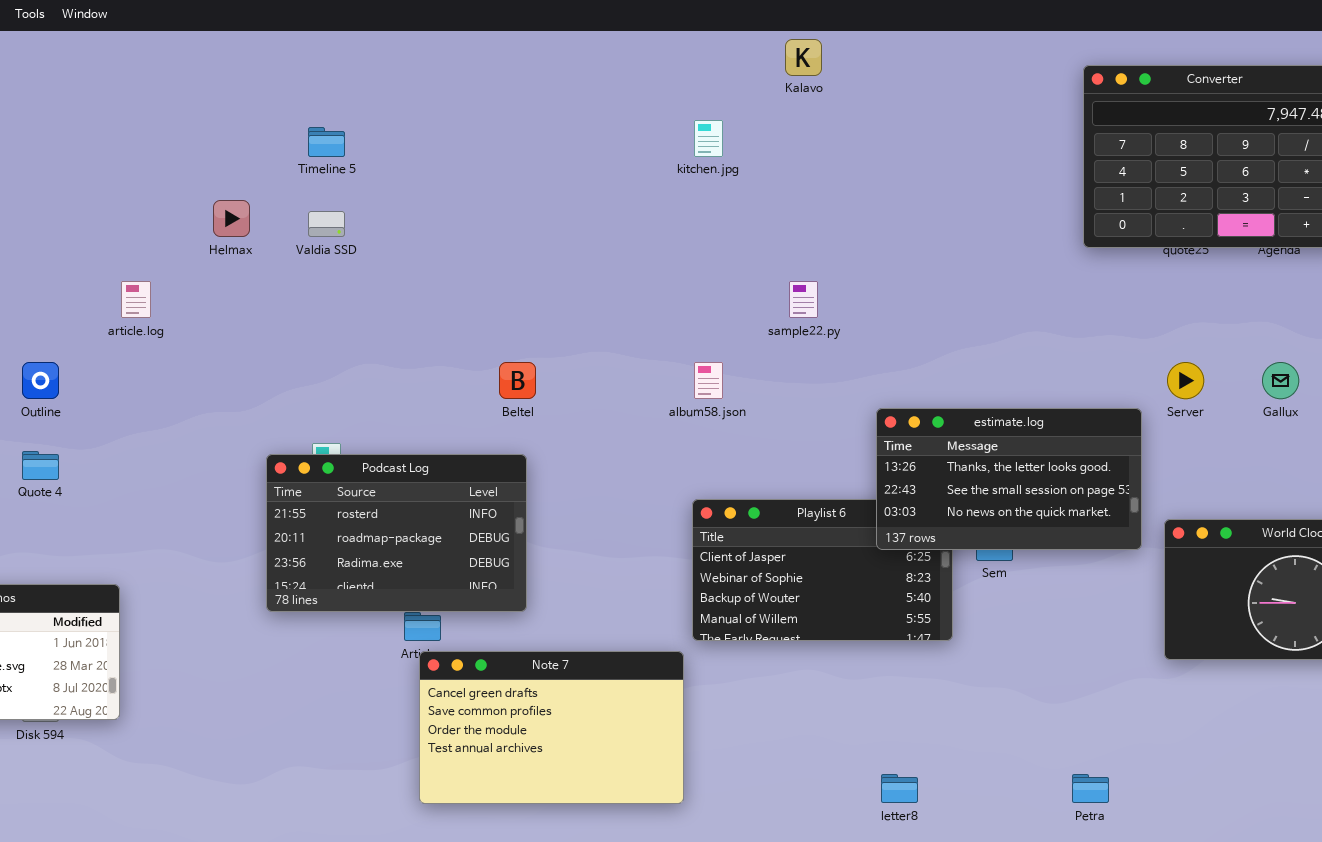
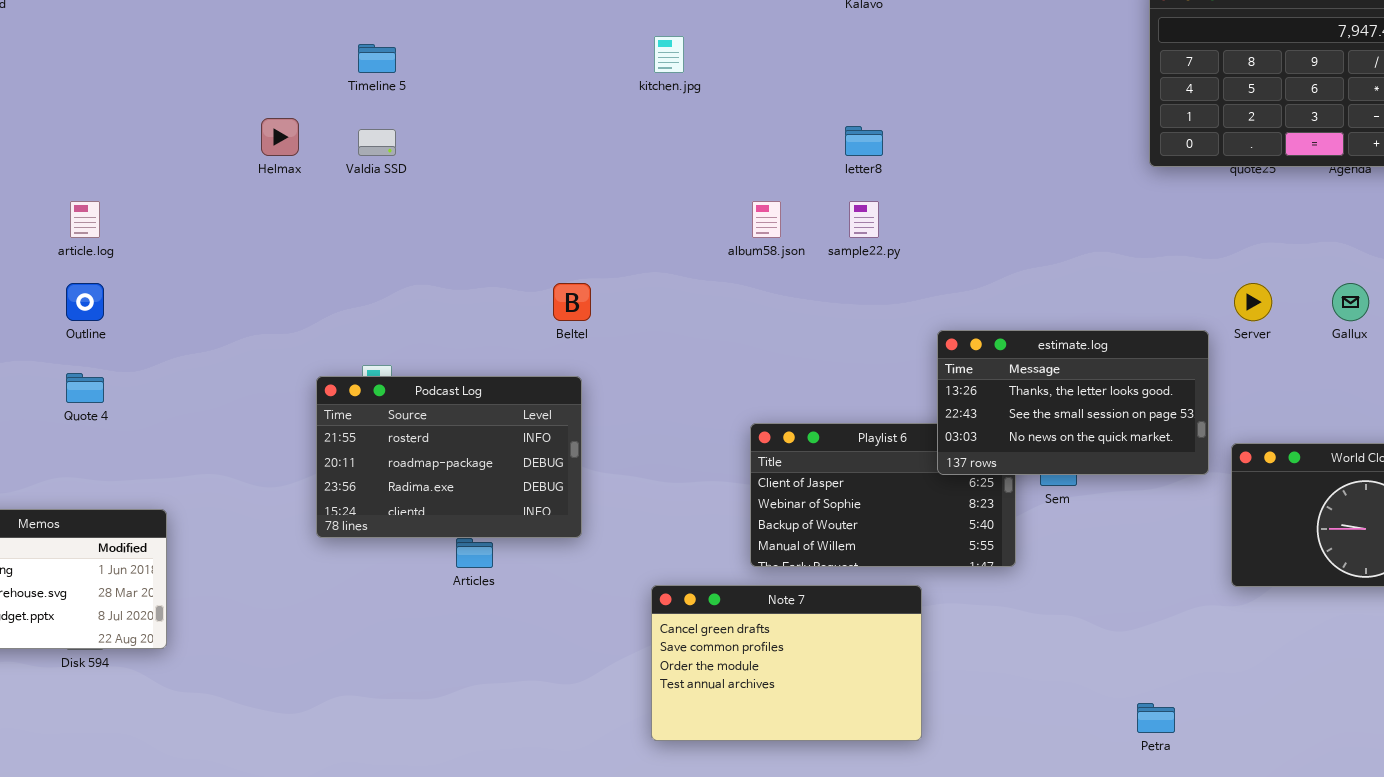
kitchen.jpg: [694,120,723,157] -> [654,36,684,73], moved
article.log: [121,281,151,318] -> [70,201,100,238], moved
album58.json: [694,362,723,399] -> [752,201,781,238], moved
Note 7: [419,651,684,804] -> [651,585,922,741], moved
letter8: [881,774,918,803] -> [845,126,883,156], moved

